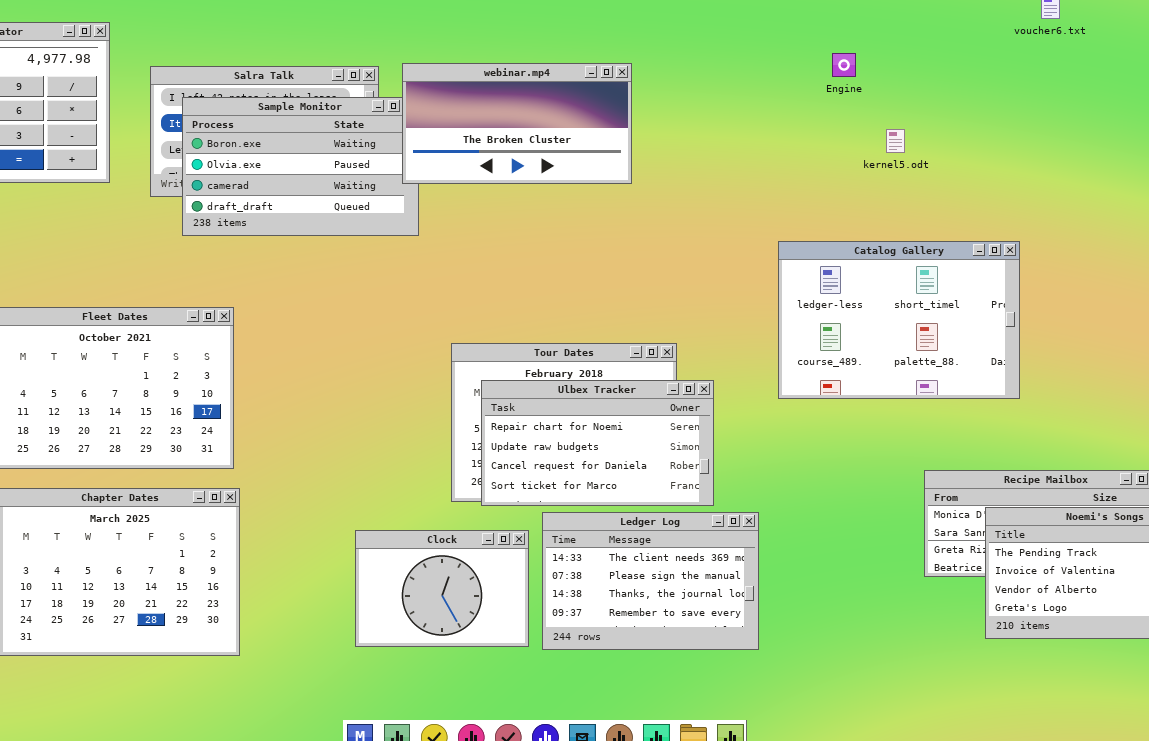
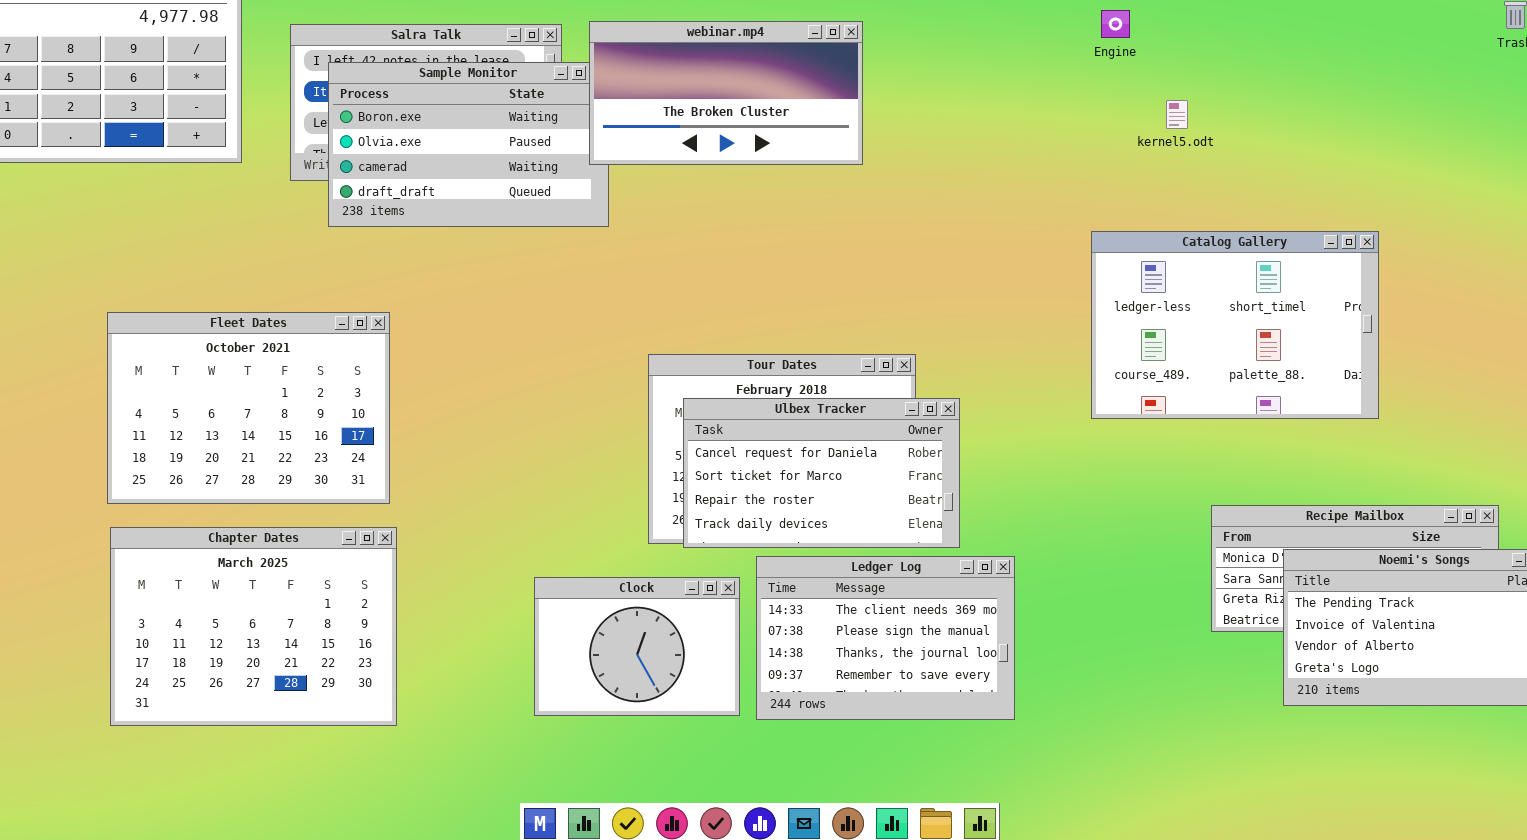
Catalog Gallery: [778,241,1020,399] -> [1091,231,1379,419], moved
Ulbex Tracker: [481,380,714,506] -> [683,398,960,548], scrolled down 2 rows

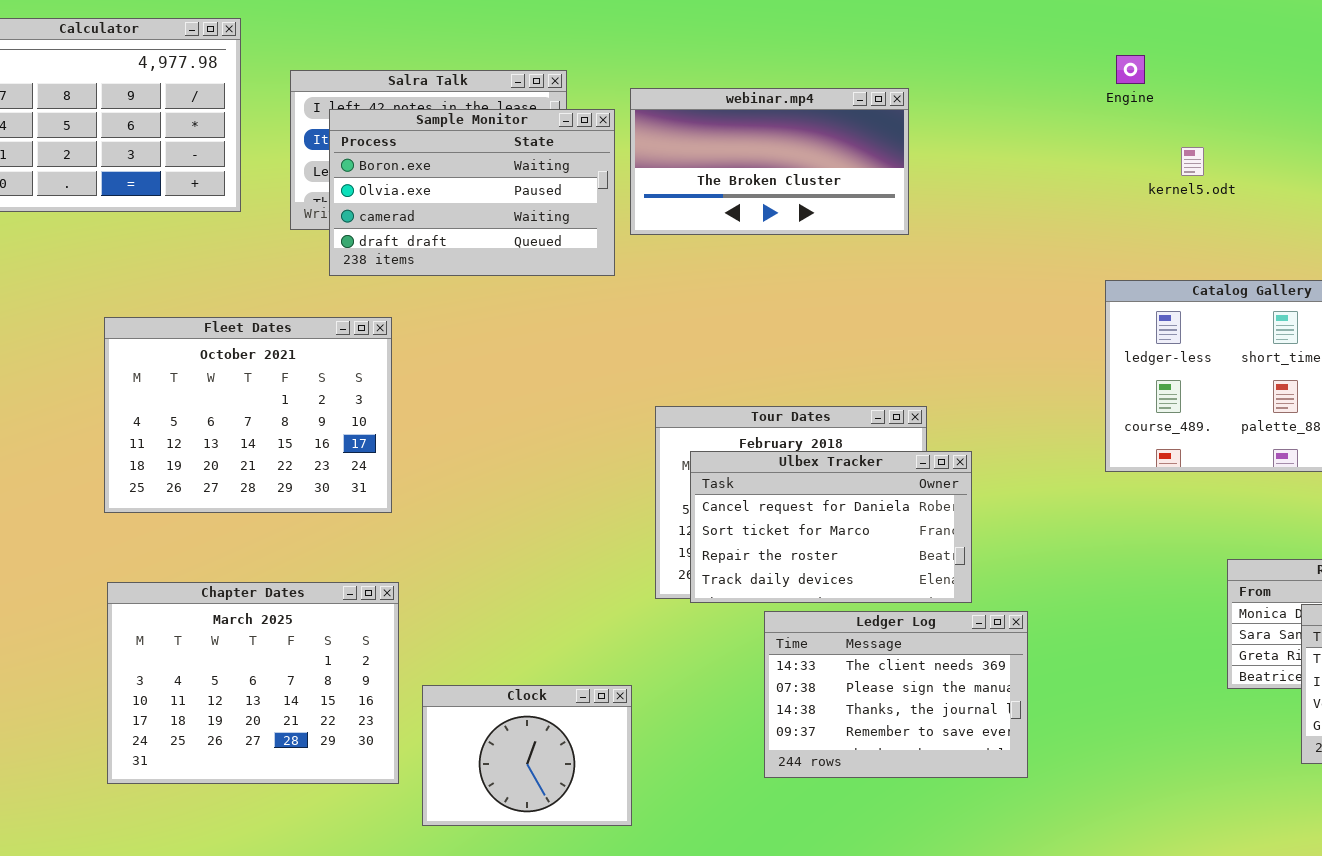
webinar.mp4: [589,21,863,165] -> [630,88,909,235], moved
Fleet Dates: [107,312,390,504] -> [104,317,392,513], moved
Clock: [534,577,740,716] -> [422,685,632,826], moved

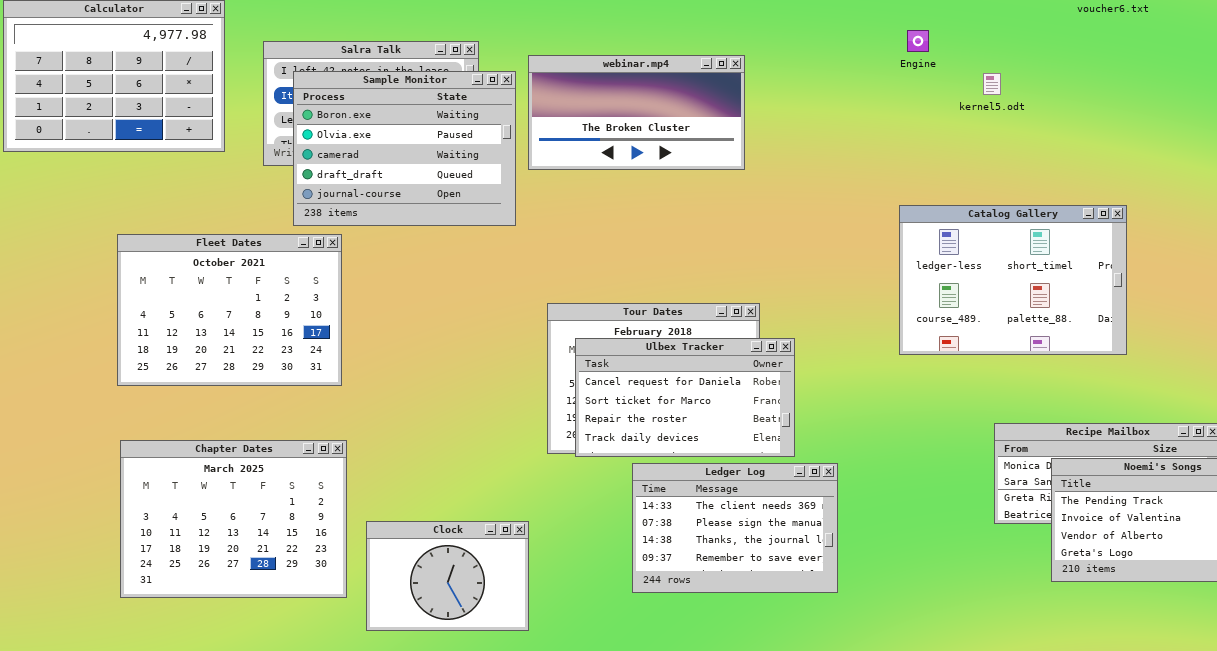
Sample Monitor: [329,109,615,276] -> [293,71,516,226], resized
kernel5.odt: [1181,147,1204,176] -> [983,73,1001,95], moved

